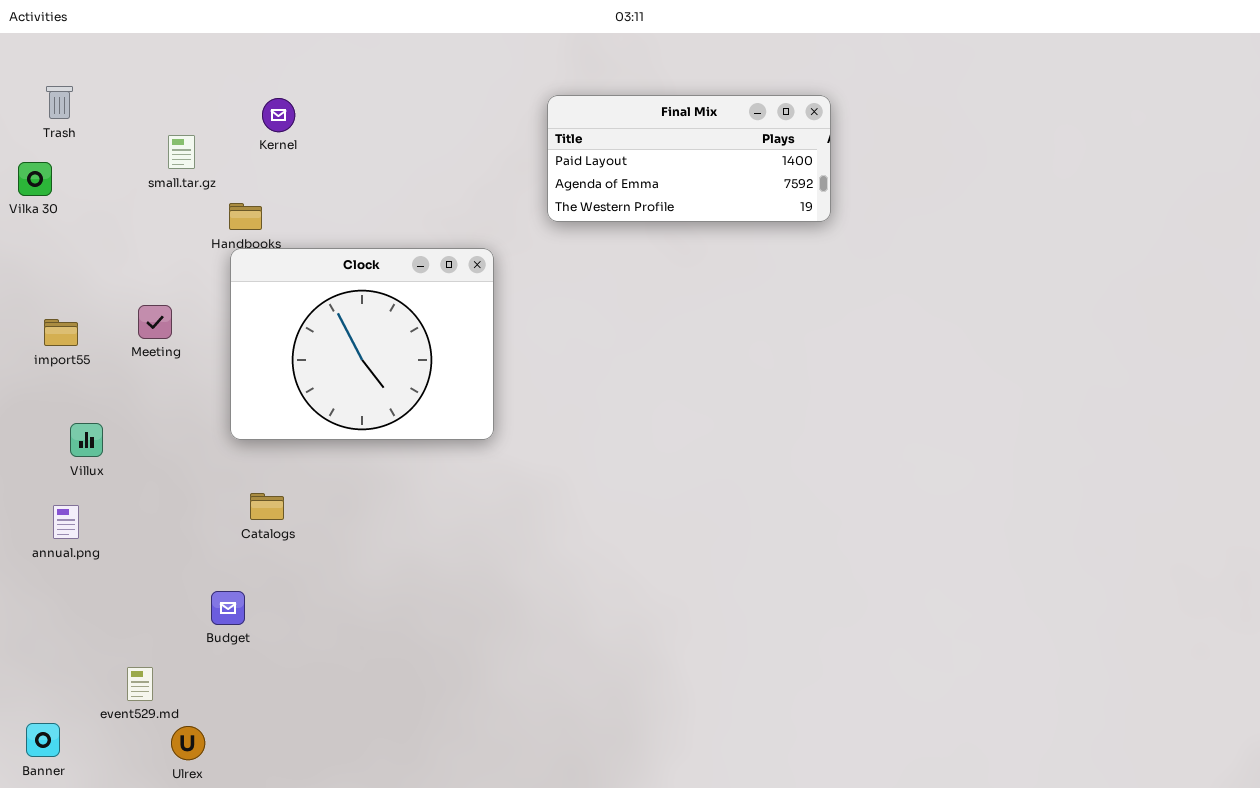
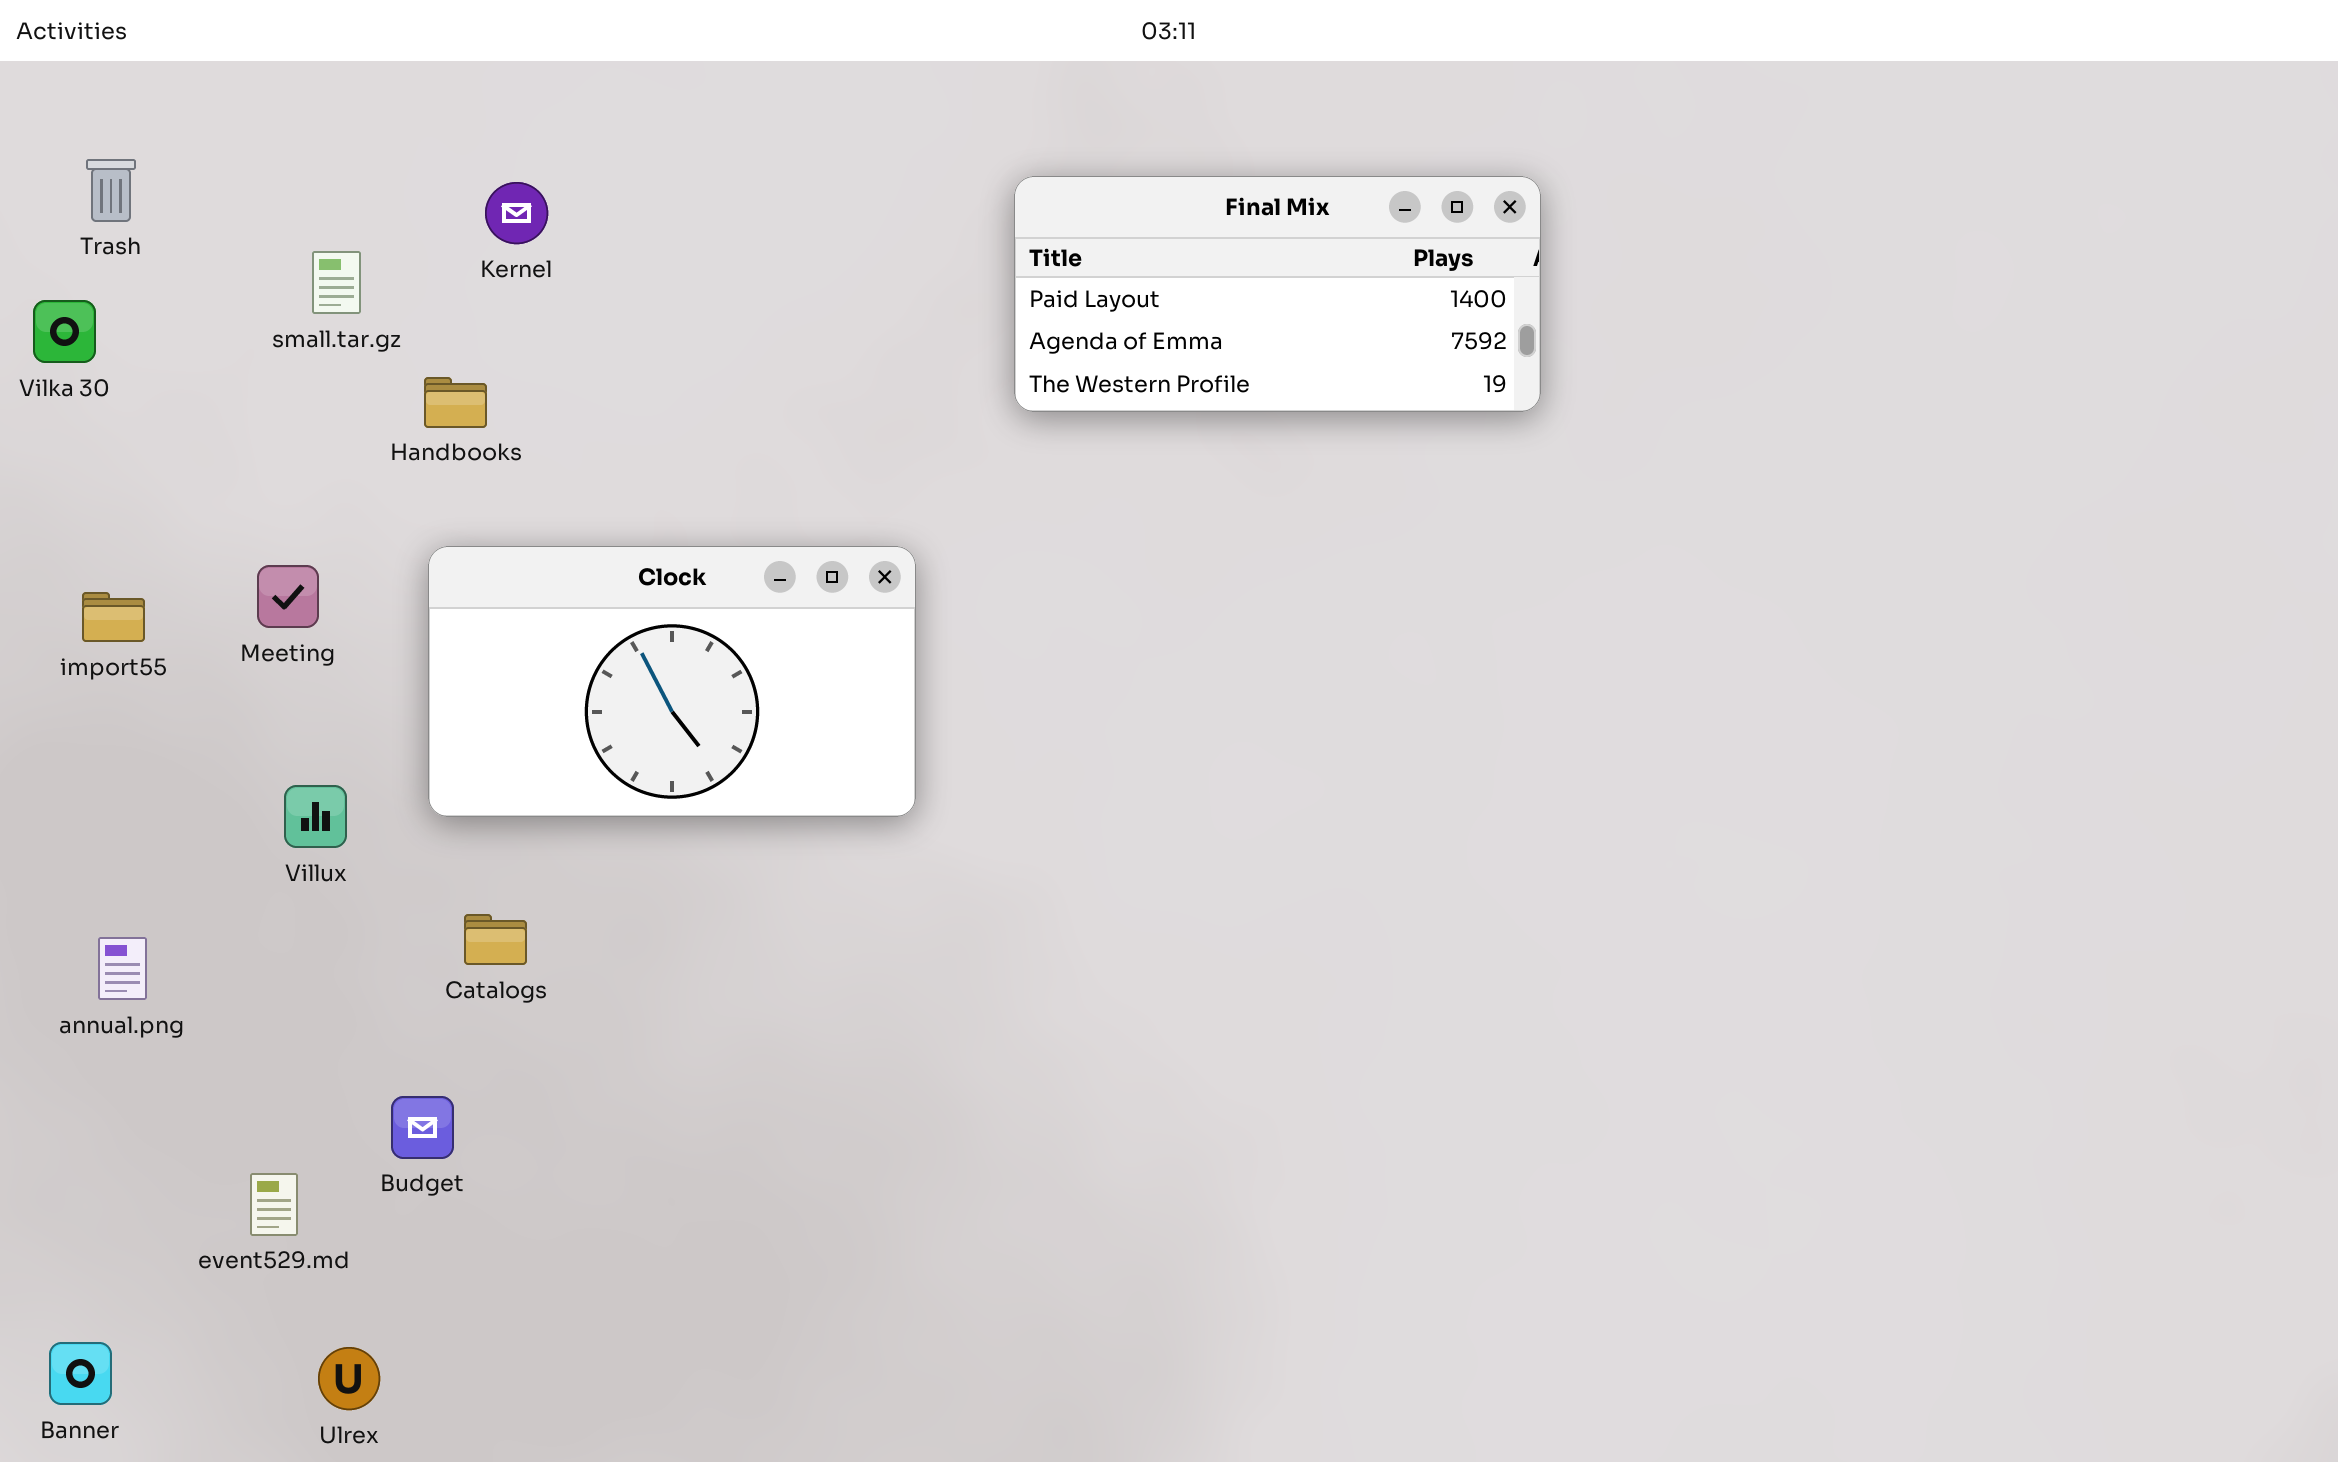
Clock: [230,248,494,440] -> [428,546,916,817], resized
Villux: [70,423,103,457] -> [284,785,347,848], moved
event529.md: [127,667,153,701] -> [250,1173,298,1236], moved

